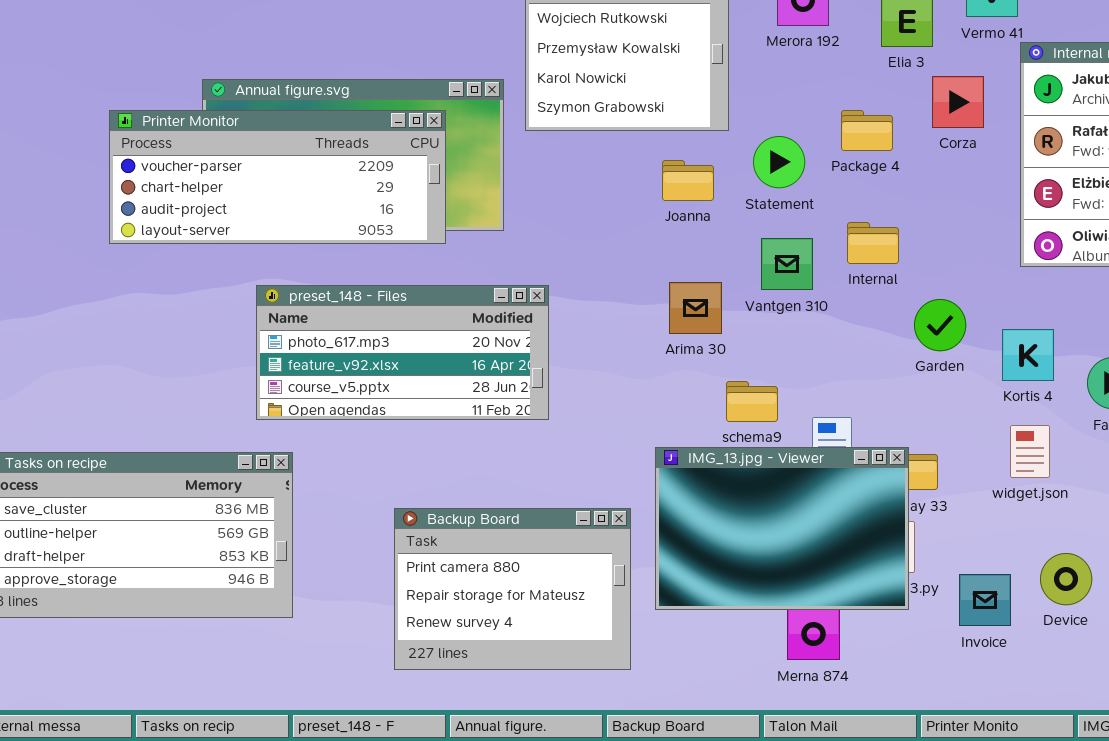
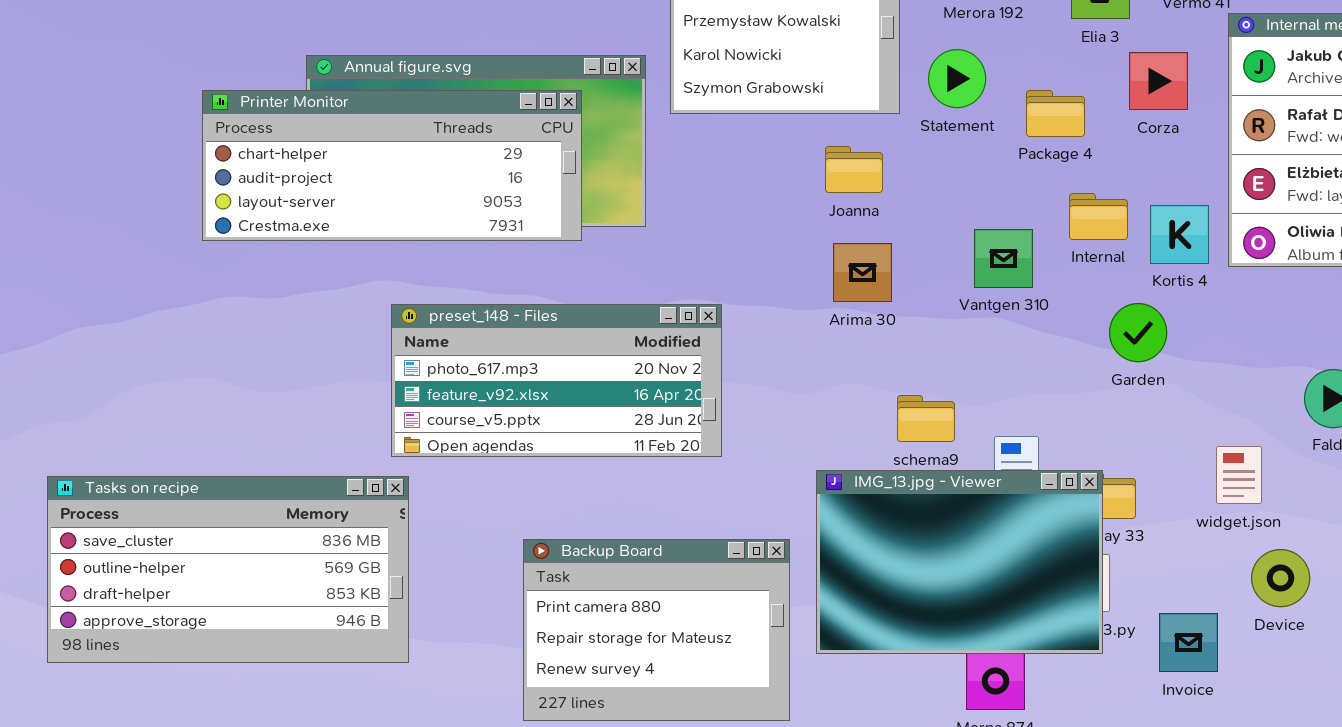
Printer Monitor: [109,110,446,244] -> [202,90,582,241], scrolled down 1 row
Statement: [753,136,805,188] -> [928,49,986,108], moved
Internal: [847,222,899,264] -> [1069,193,1128,240], moved
Vantgen 310: [761,238,813,290] -> [974,229,1033,288], moved
Arima 30: [669,282,722,334] -> [833,243,892,302], moved
preset_148 - Files: [256,285,549,420] -> [391,304,722,457], moved
Kortis 4: [1002,329,1054,381] -> [1150,205,1209,264], moved
Device: [1040,553,1092,605] -> [1251,549,1310,607], moved

